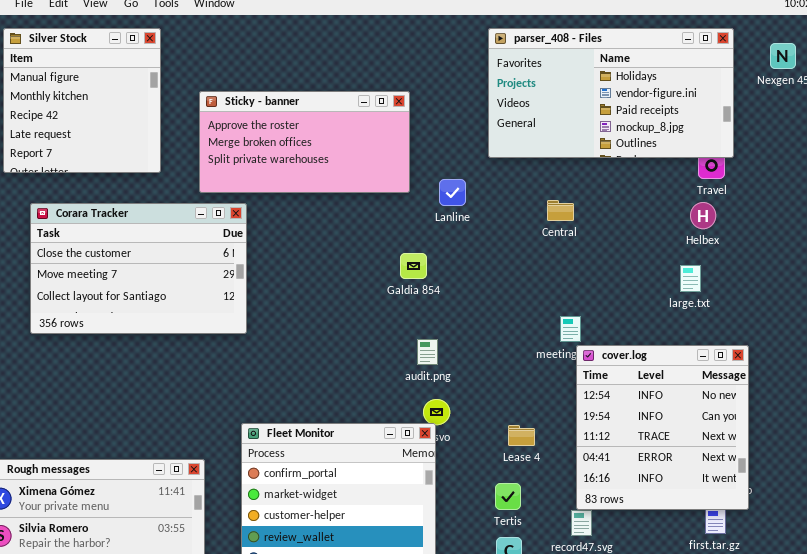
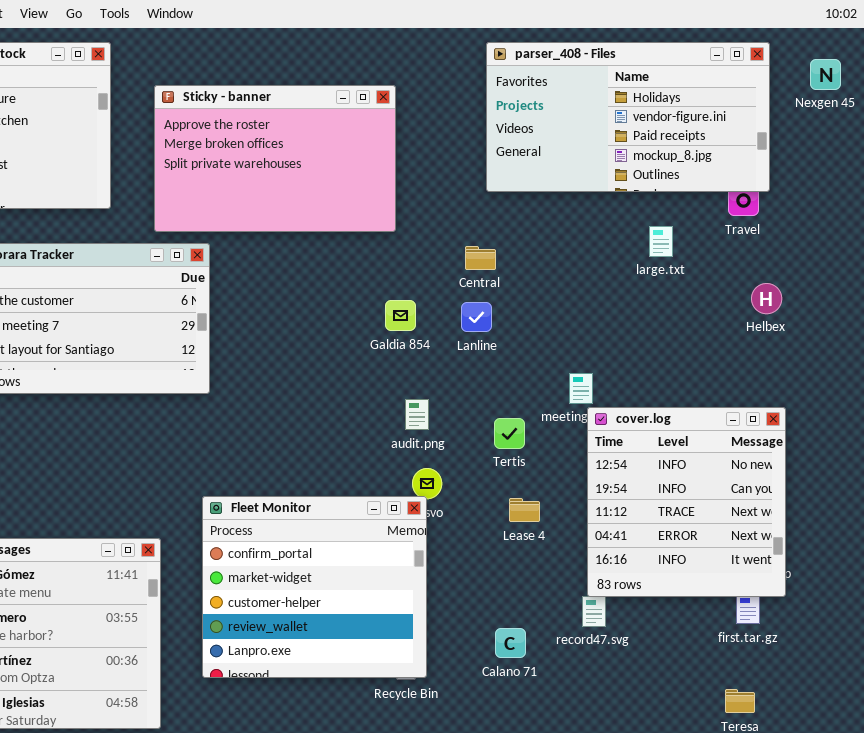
Sticky - banner: [199,91,410,193] -> [154,85,396,232], resized
Lanline: [439,179,466,206] -> [461,302,492,332], moved
Central: [547,200,574,221] -> [465,246,496,270], moved
Helbex: [690,202,716,229] -> [751,283,782,314], moved
large.txt: [680,265,701,292] -> [649,226,673,257], moved
Tertis: [495,483,521,510] -> [494,418,525,449], moved

